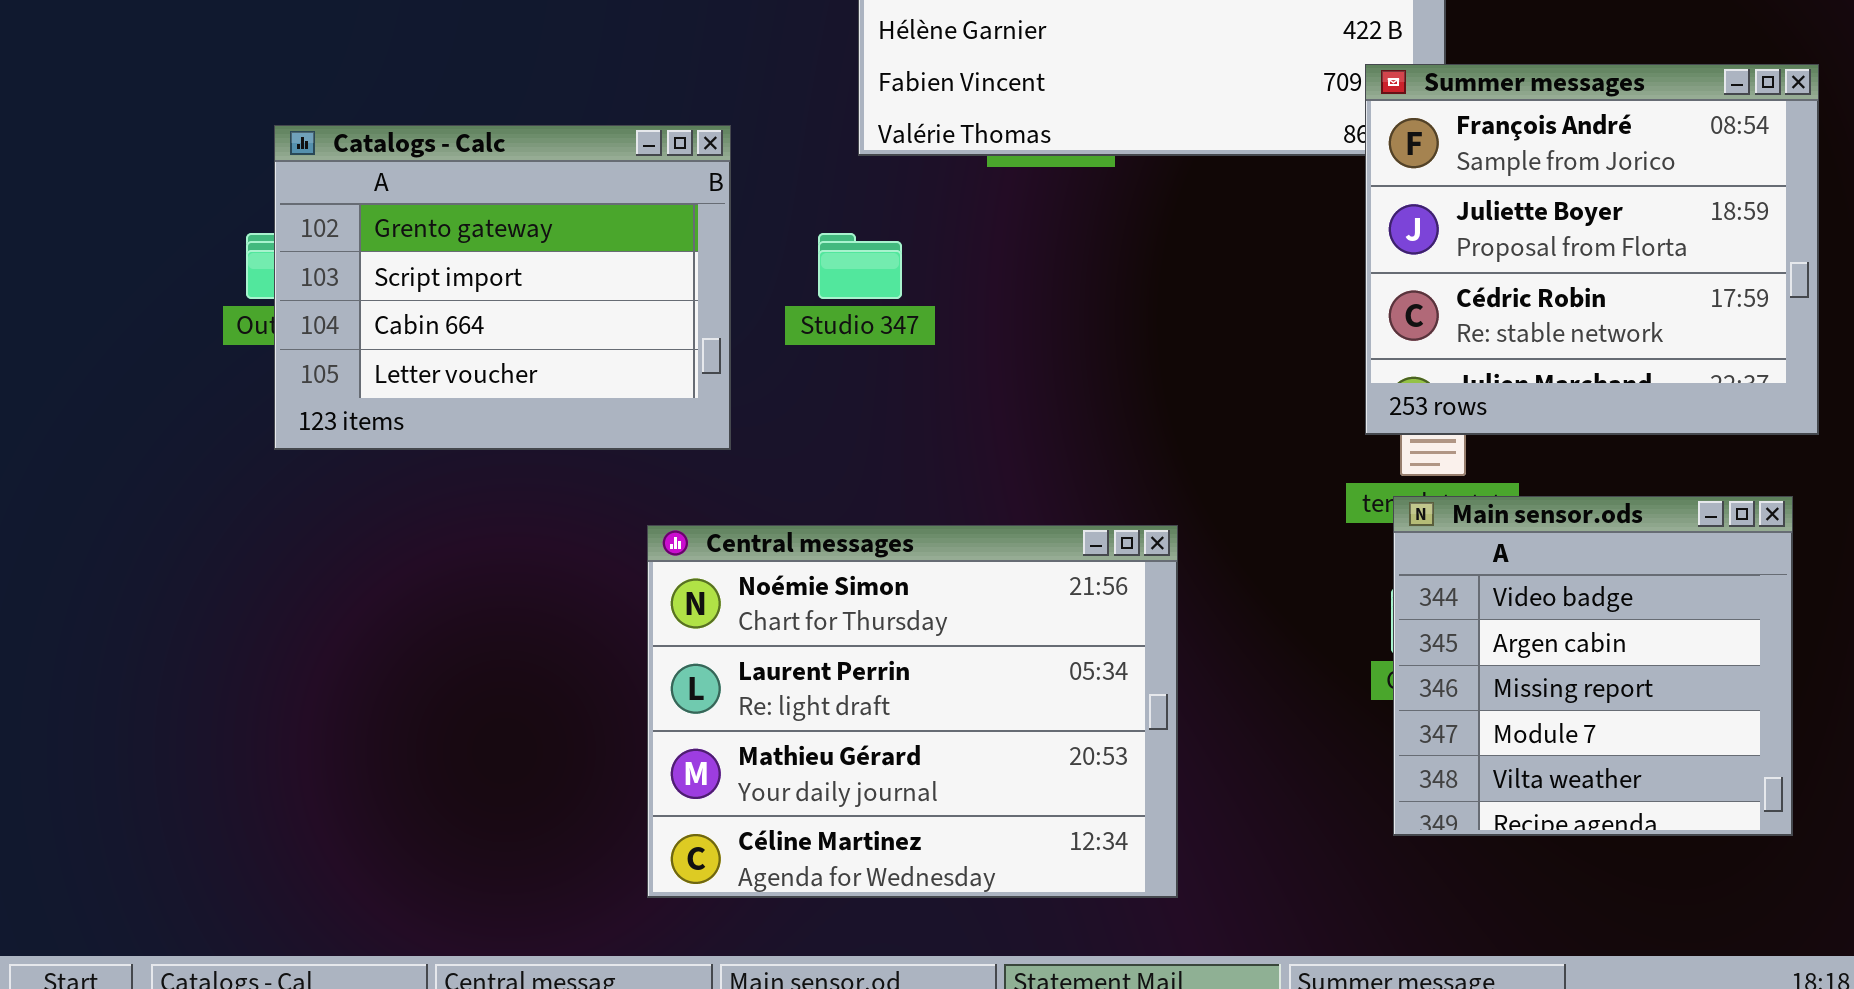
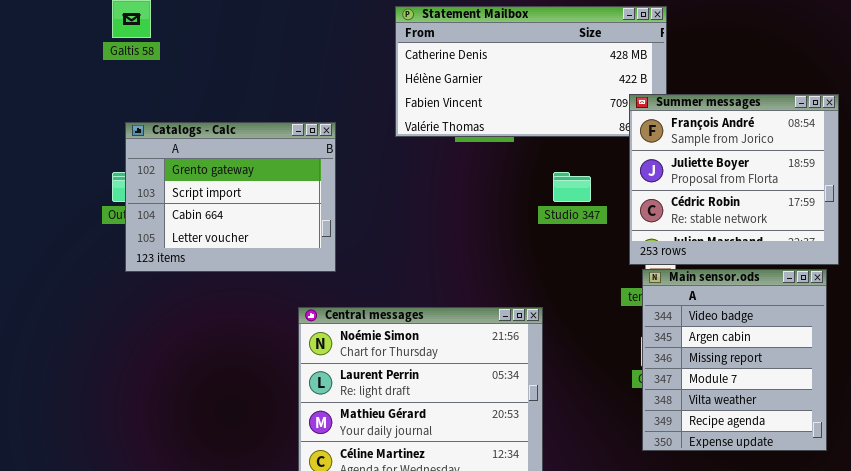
Studio 347: [818,233,902,299] -> [553,172,591,202], moved
Main sensor.ods: [1393,496,1793,836] -> [642,269,827,451], resized

